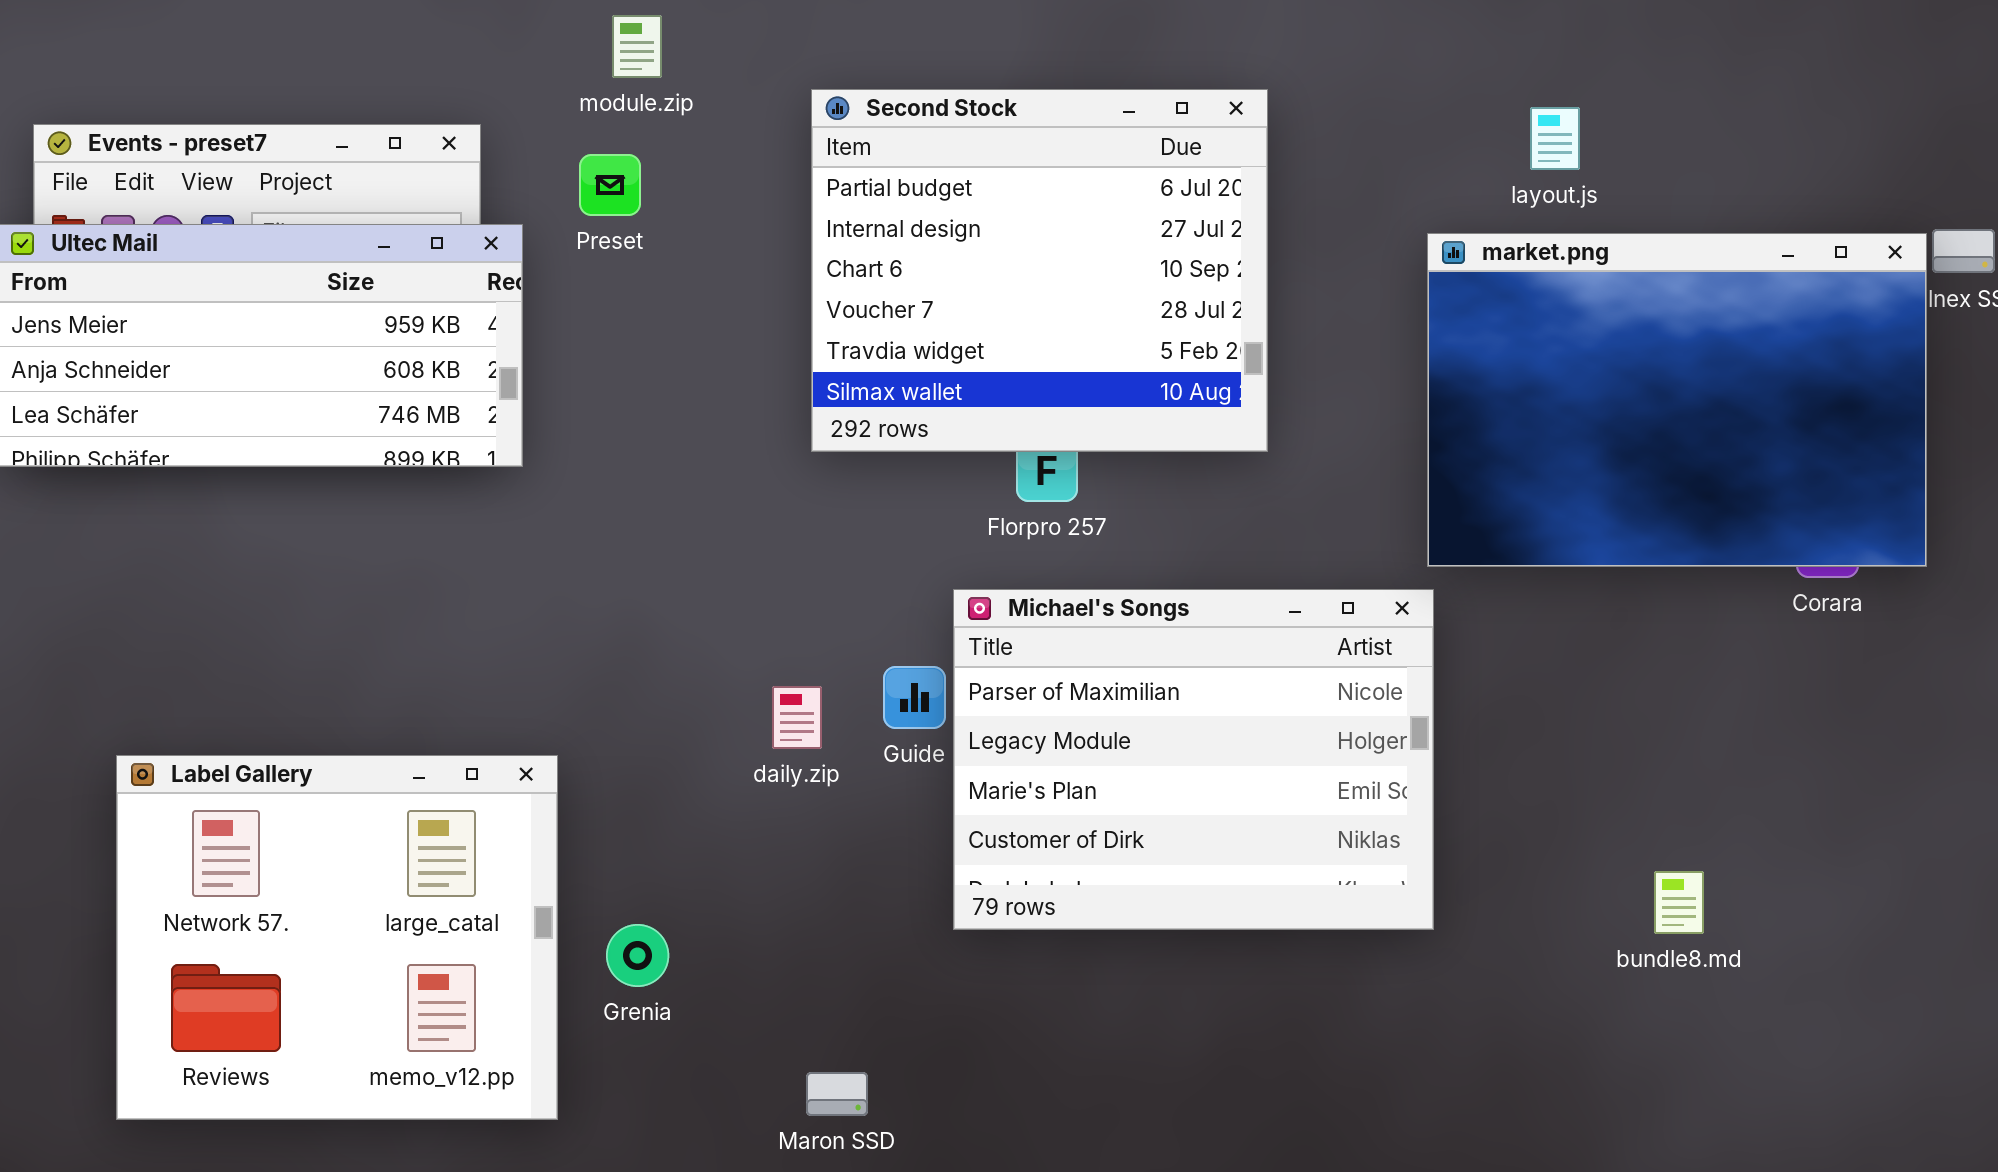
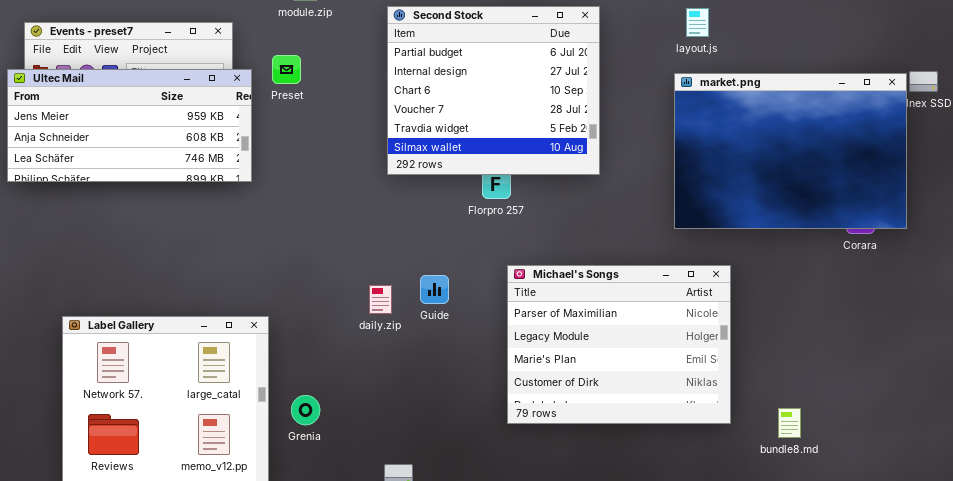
layout.js: [1530,107,1580,170] -> [686,8,709,37], moved
Preset: [579,154,641,216] -> [272,55,301,84], moved
Michael's Songs: [953,589,1434,930] -> [507,265,731,424], moved
bundle8.md: [1654,871,1704,934] -> [778,408,801,438], moved

